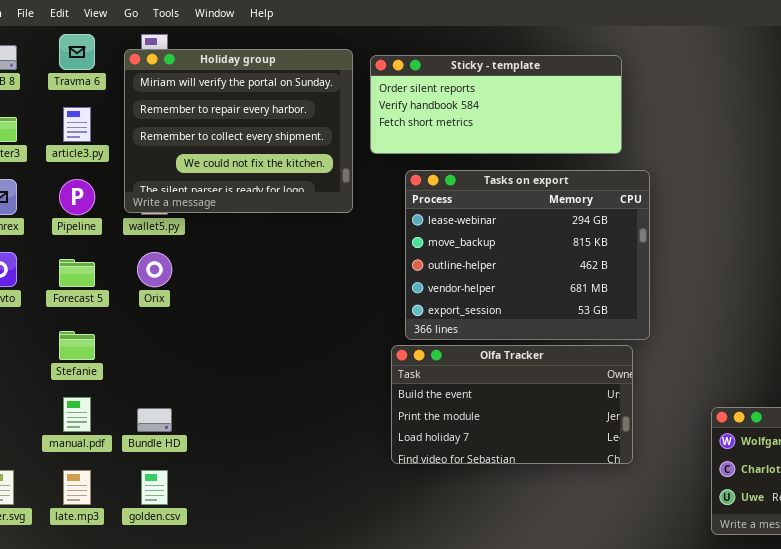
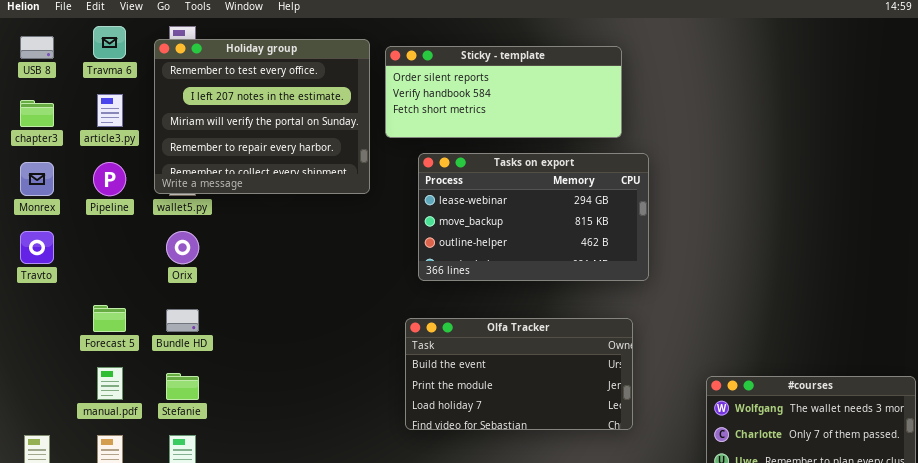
Holiday group: [124,49,353,213] -> [154,39,370,194], scrolled up 2 rows
Tasks on export: [405,170,650,340] -> [418,153,649,281], resized
Forecast 5: [59,259,95,287] -> [93,305,126,332], moved
Stefanie: [59,331,95,360] -> [166,373,199,400], moved
Bundle HD: [137,408,172,432] -> [166,309,199,332], moved

